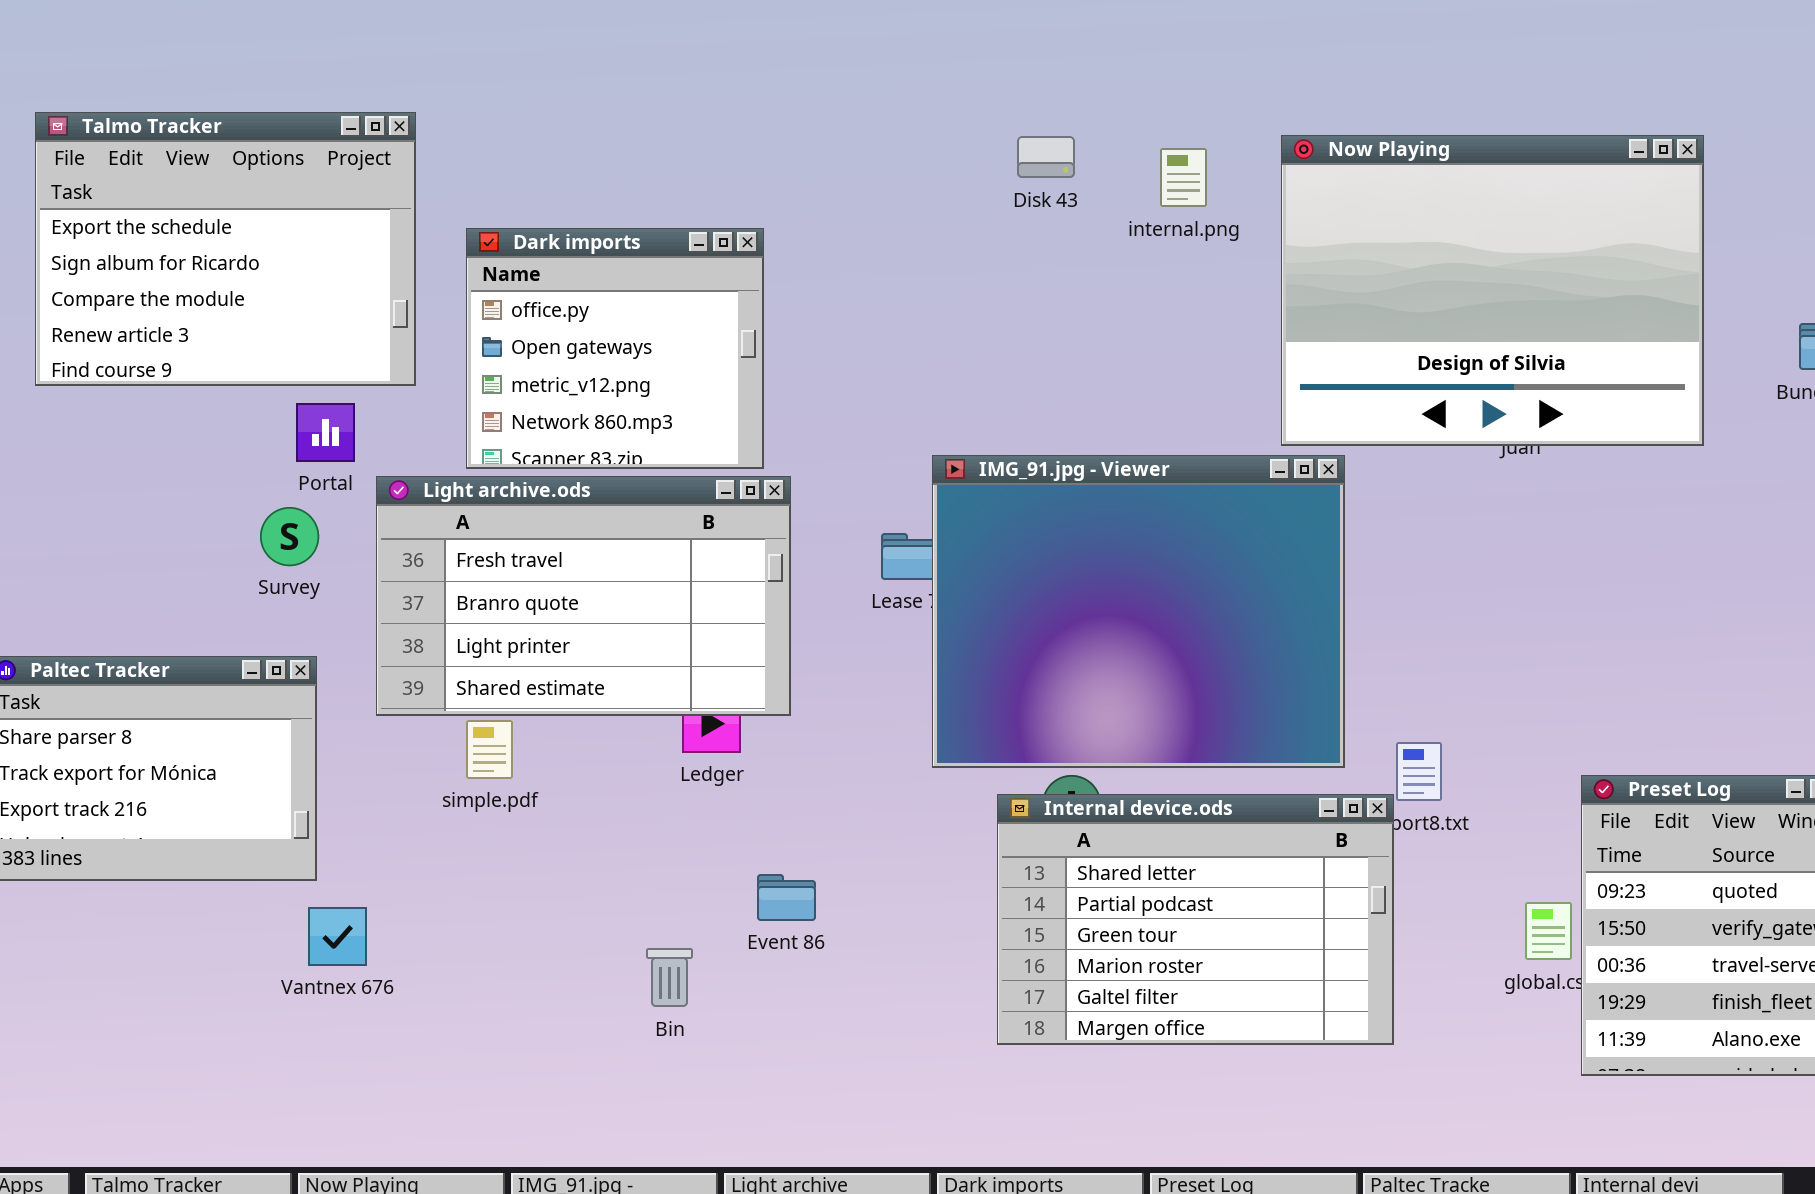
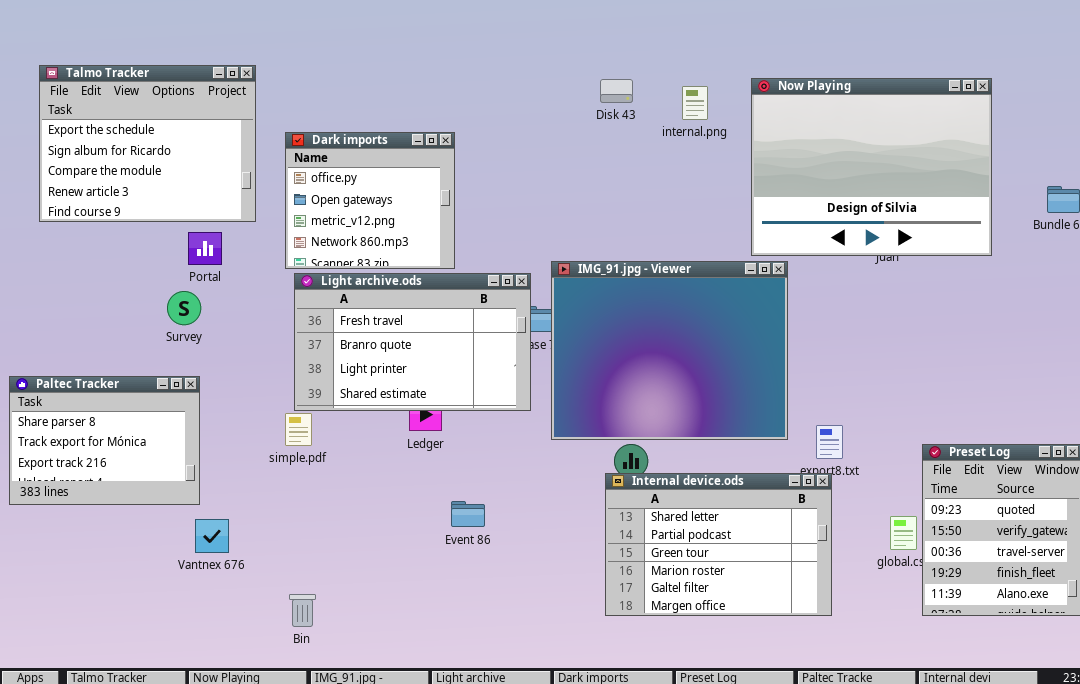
Light archive.ods: [376,476,791,716] -> [294,273,531,411], moved
Internal device.ods: [997,794,1394,1045] -> [605,473,832,616], moved
Bin: [646,948,693,1007] -> [289,594,316,627], moved

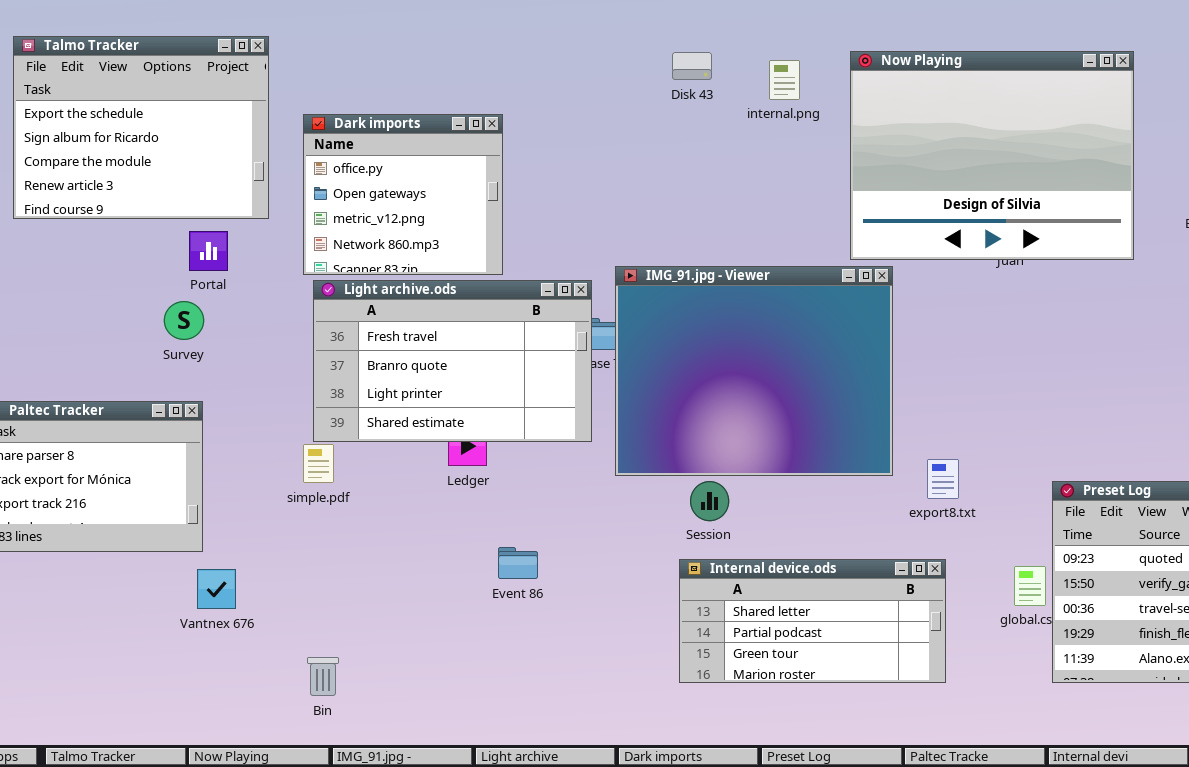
Internal device.ods: [605,473,832,616] -> [679,559,946,683], resized

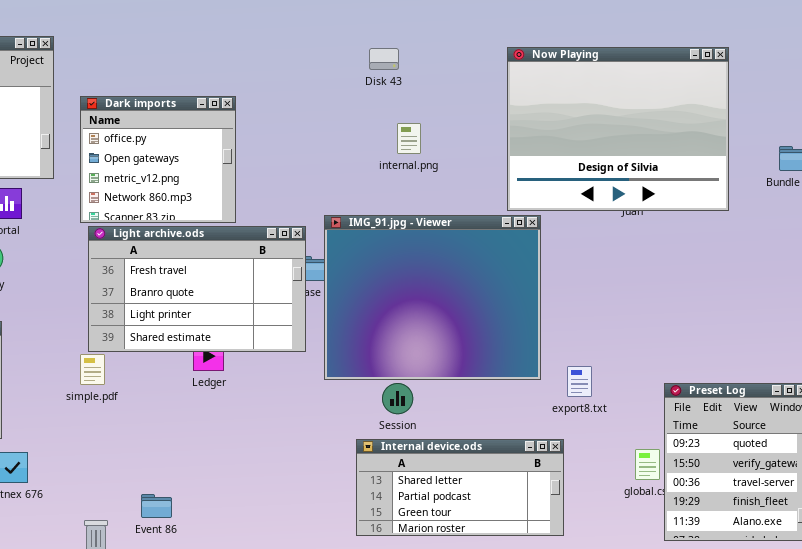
internal.png: [769,60,800,100] -> [397,123,421,154], moved
Event 86: [498,547,538,579] -> [141,494,172,518], moved
Internal device.ods: [679,559,946,683] -> [356,439,564,536], moved

